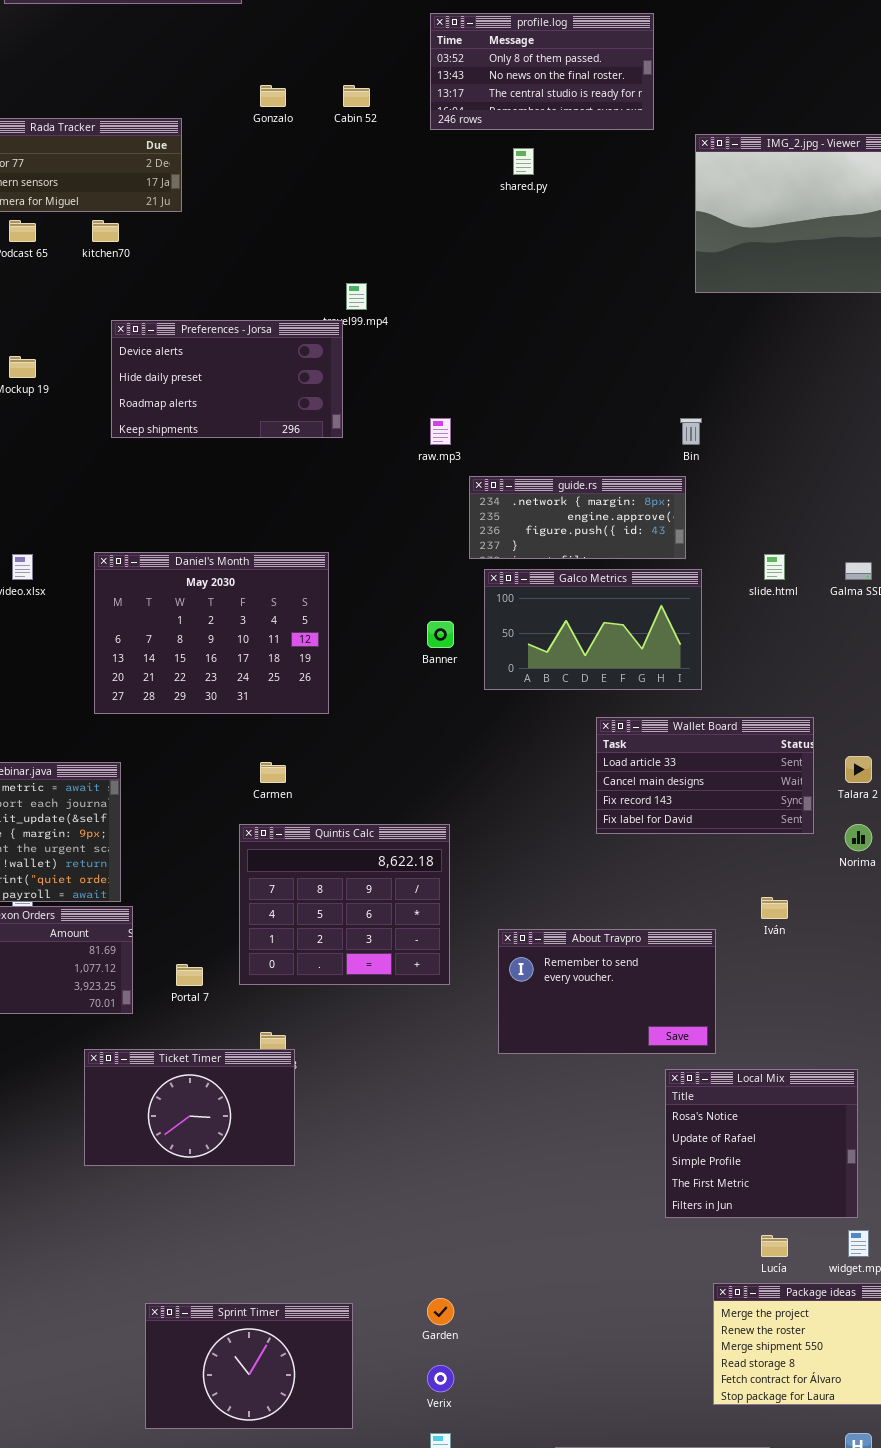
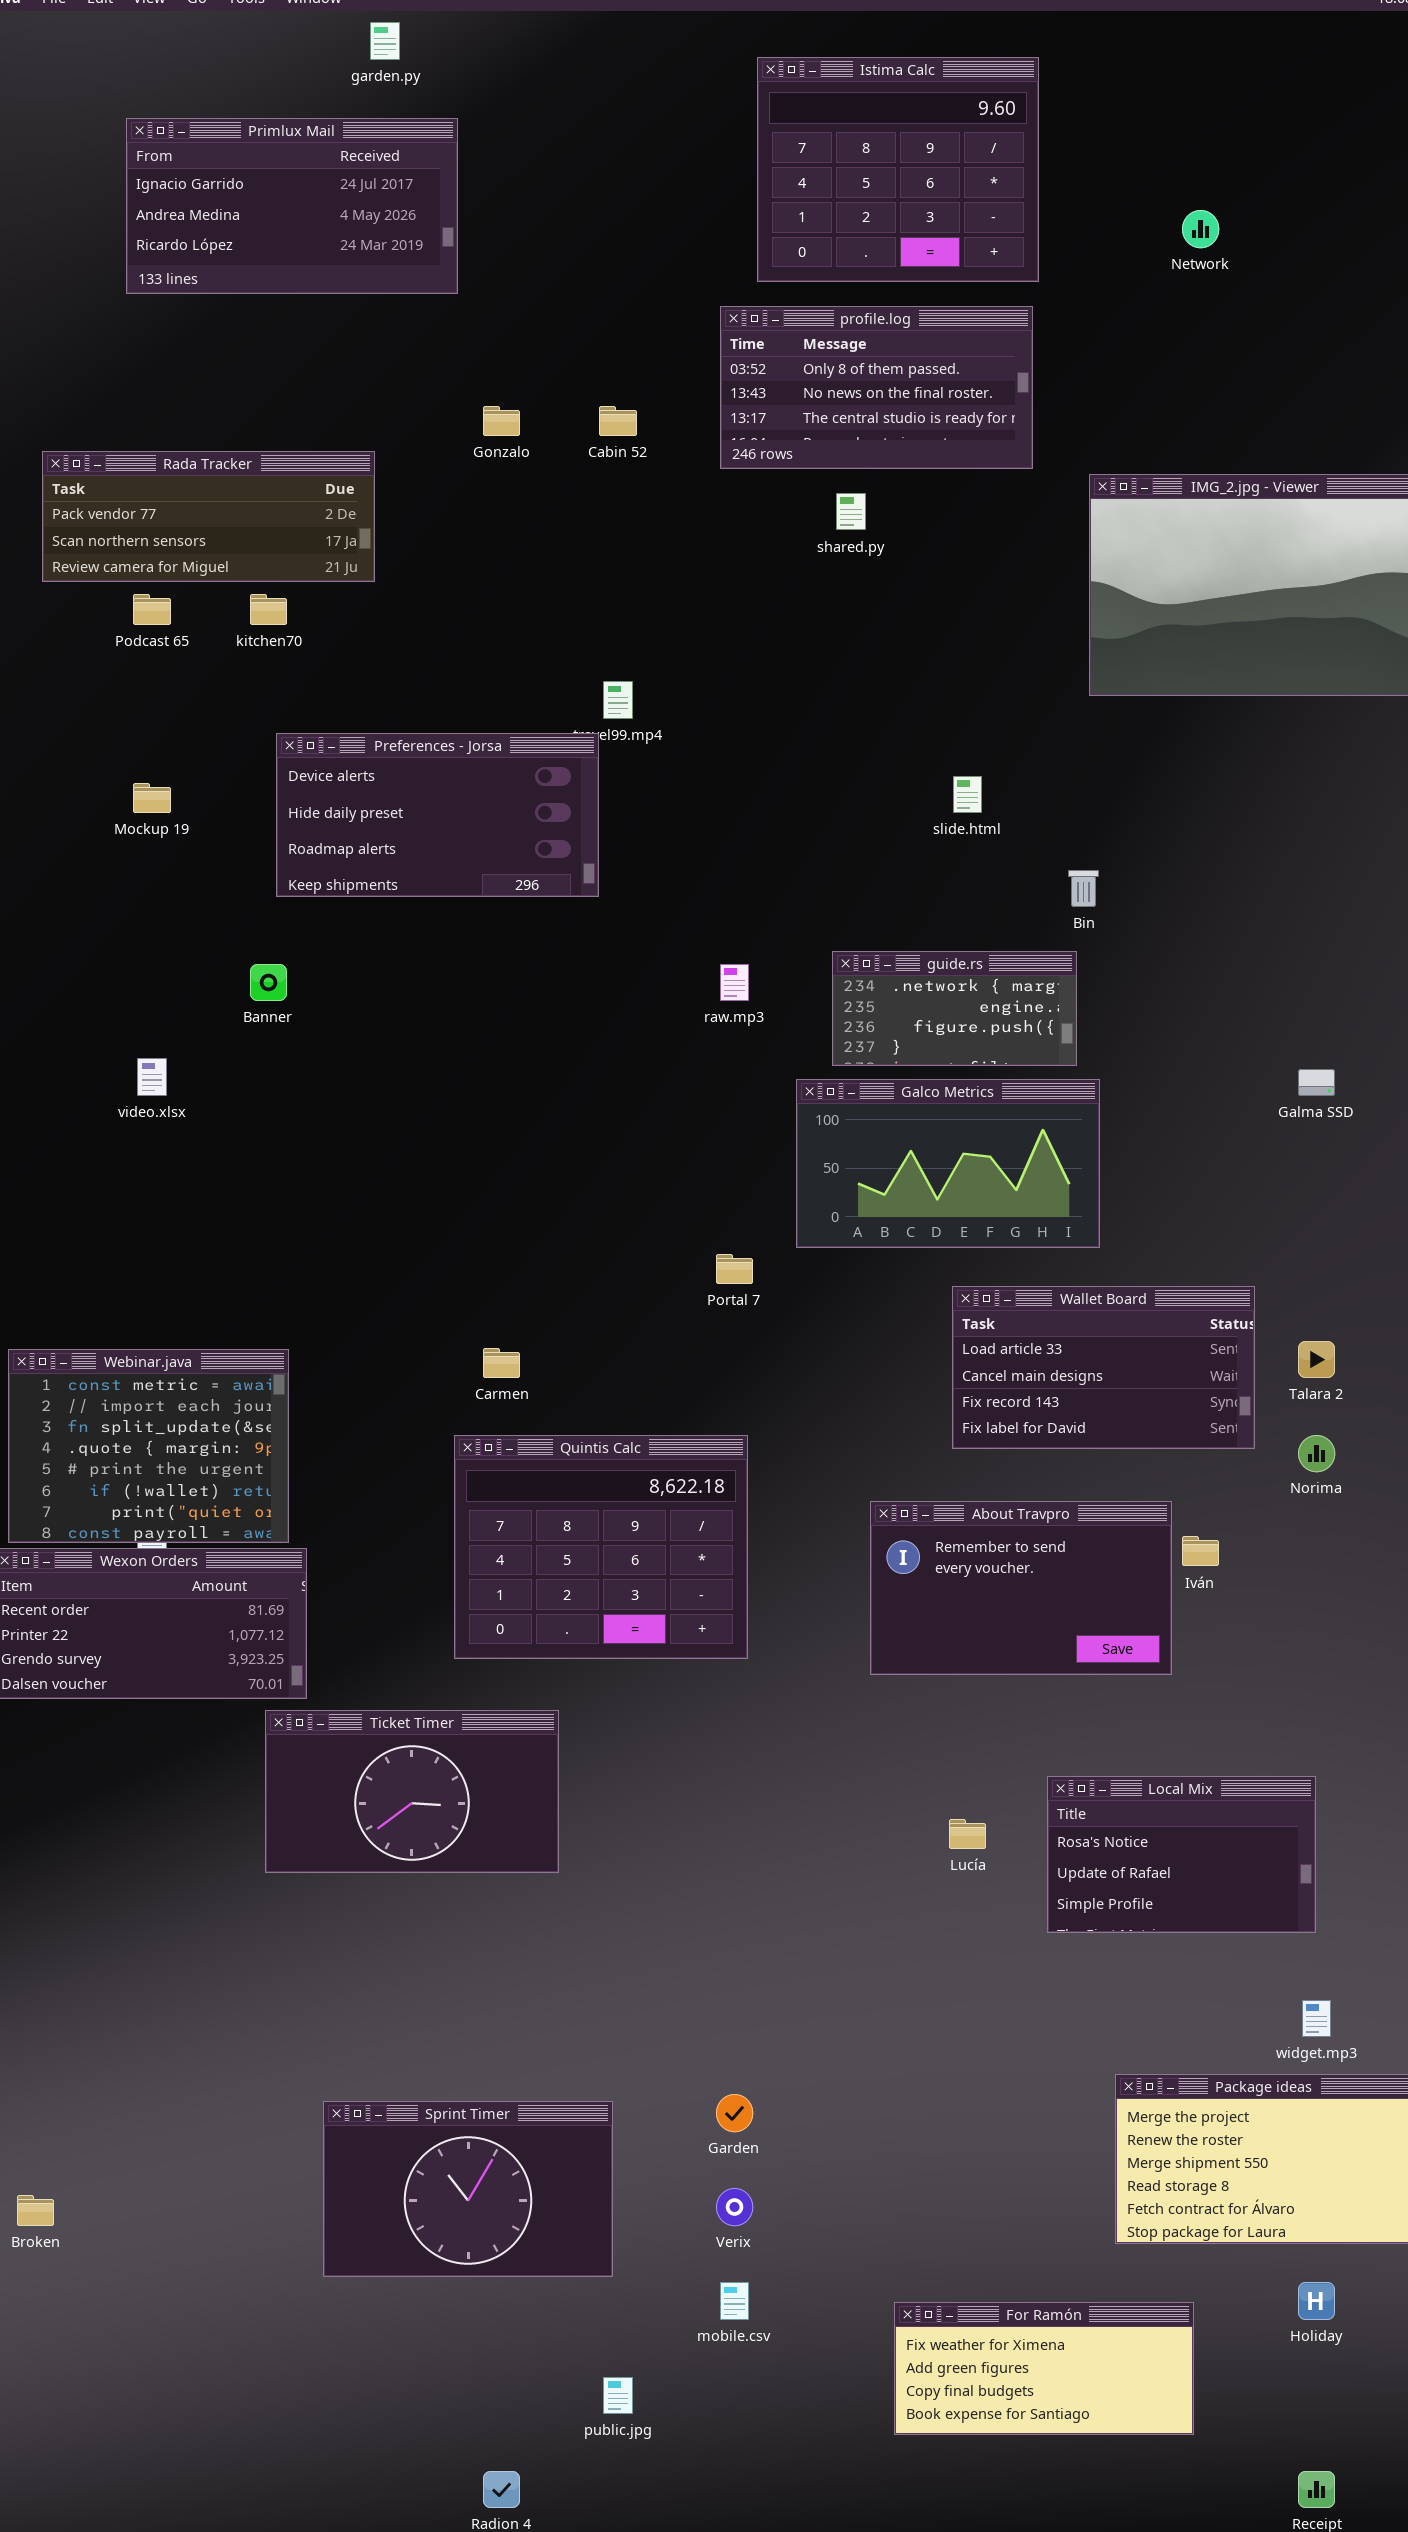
raw.mp3: [430,418,451,445] -> [720,964,749,1001], moved
guide.rs: [469,476,686,559] -> [832,951,1077,1066], resized
Daniel's Month: [94,552,329,714] -> none, closed
slide.html: [764,554,785,580] -> [953,776,982,813], moved
Banner: [427,621,454,648] -> [250,964,287,1001], moved
About Travpro: [498,929,716,1054] -> [870,1501,1172,1675], moved
Portal 7: [176,964,203,986] -> [716,1254,753,1284], moved
Ticket Timer: [84,1049,295,1166] -> [265,1710,559,1873], moved
Local Mix: [665,1069,858,1218] -> [1047,1776,1316,1933], resized
Lucía: [761,1235,788,1257] -> [949,1819,986,1849], moved

